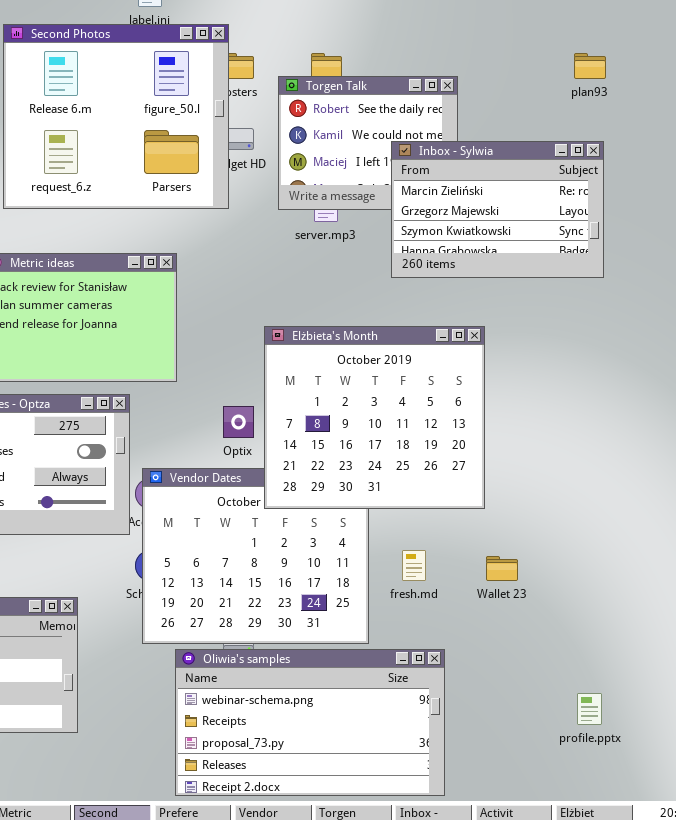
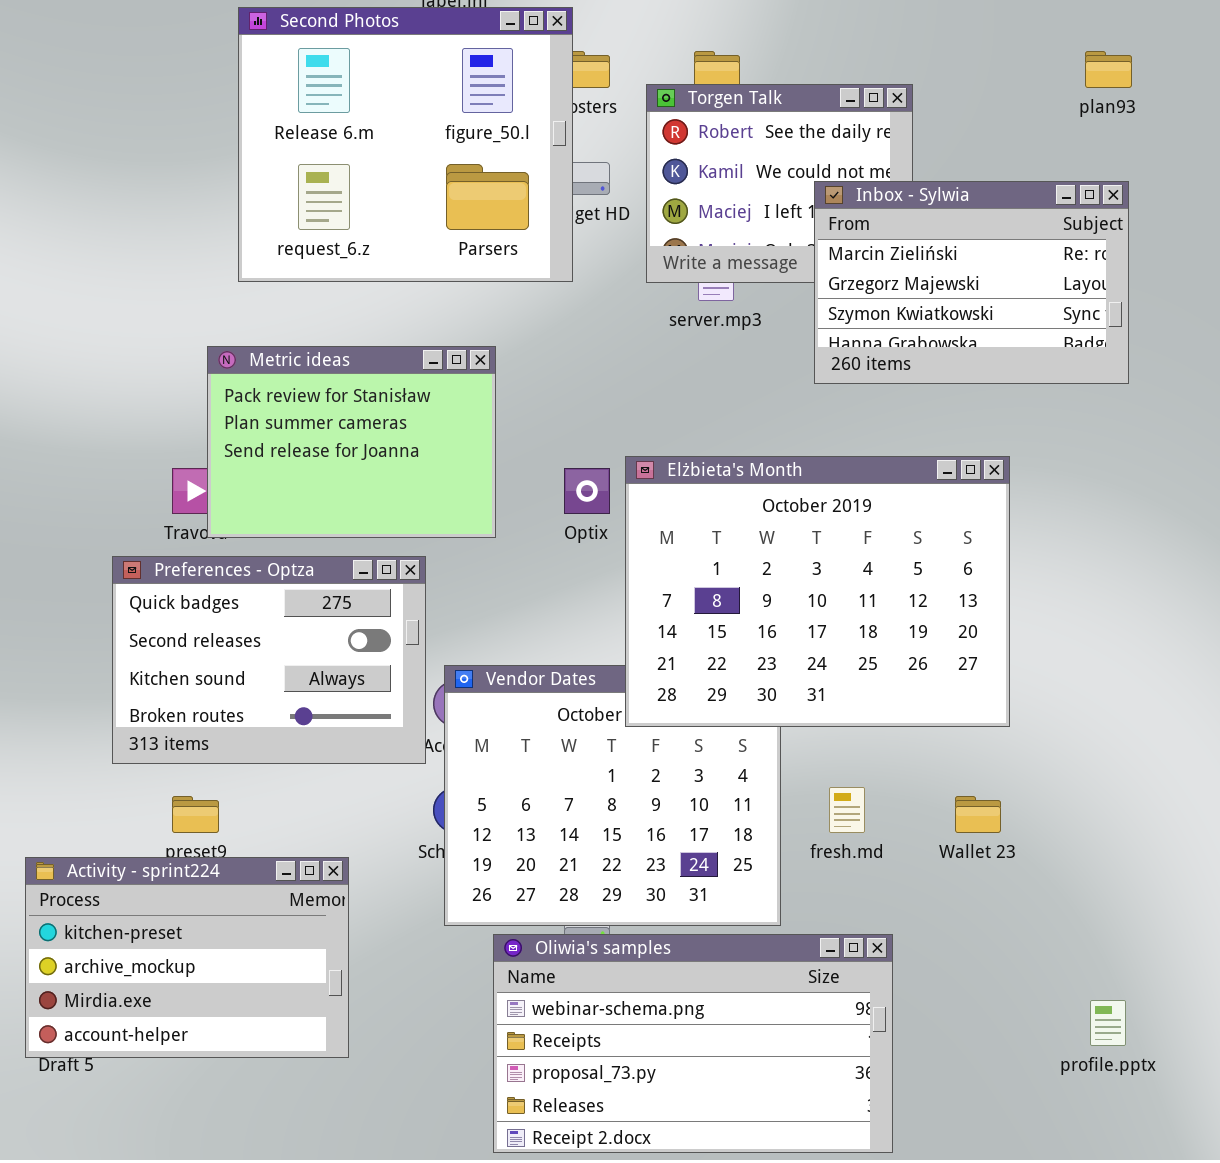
Elżbieta's Month: [264,326,485,509] -> [625,456,1010,727], resized
Optix: [223,406,254,438] -> [564,468,610,514], moved

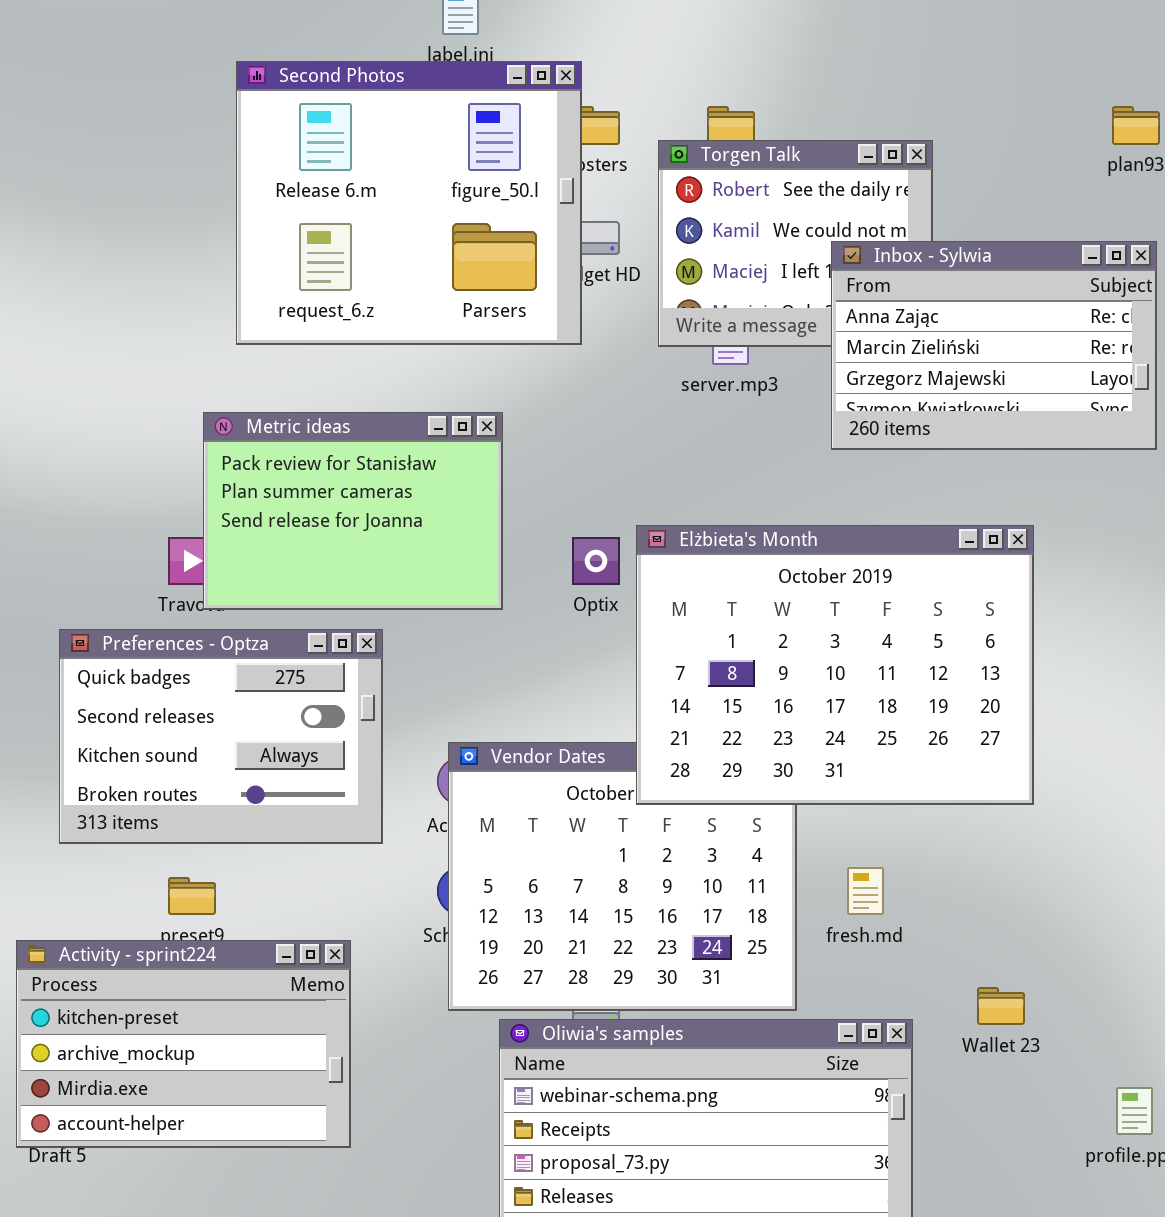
Inbox - Sylwia: [814,181,1129,384] -> [831,241,1157,450], scrolled up 1 row
Preferences - Optza: [112,556,426,764] -> [59,629,383,844], moved
Wallet 23: [955,796,1001,833] -> [977,987,1025,1025], moved

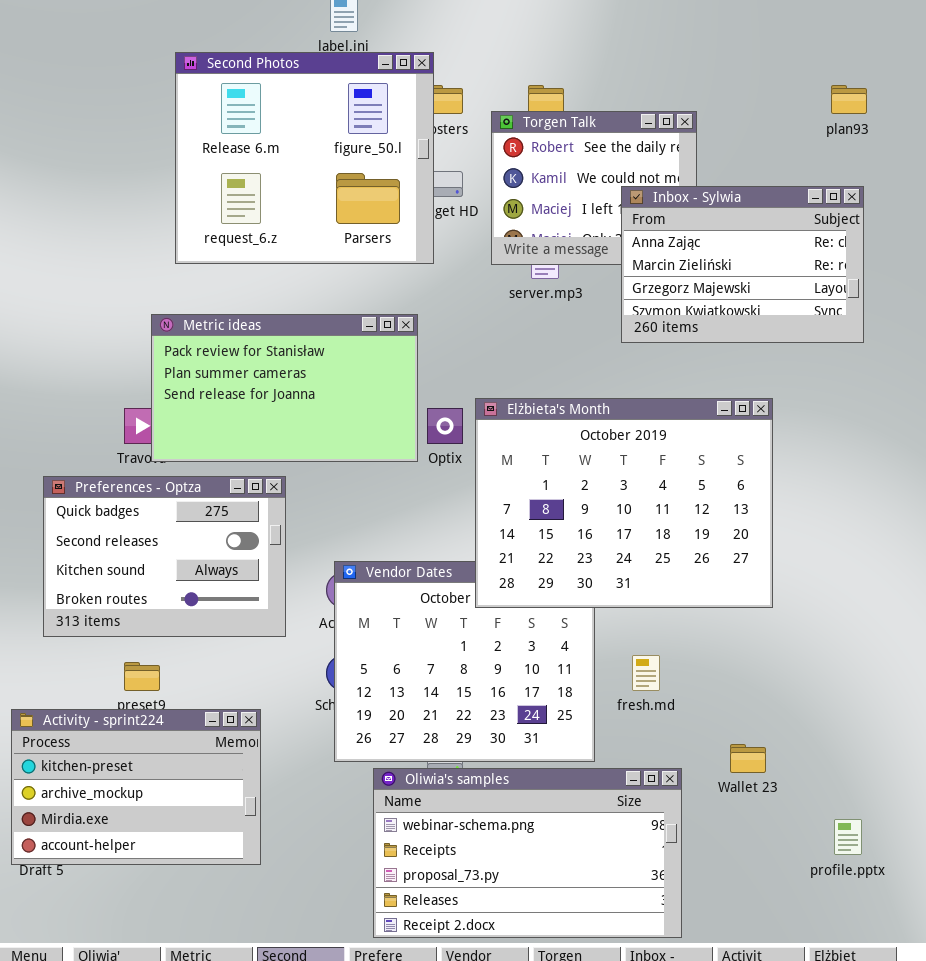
Metric ideas: [203,412,503,610] -> [151,314,418,462], resized

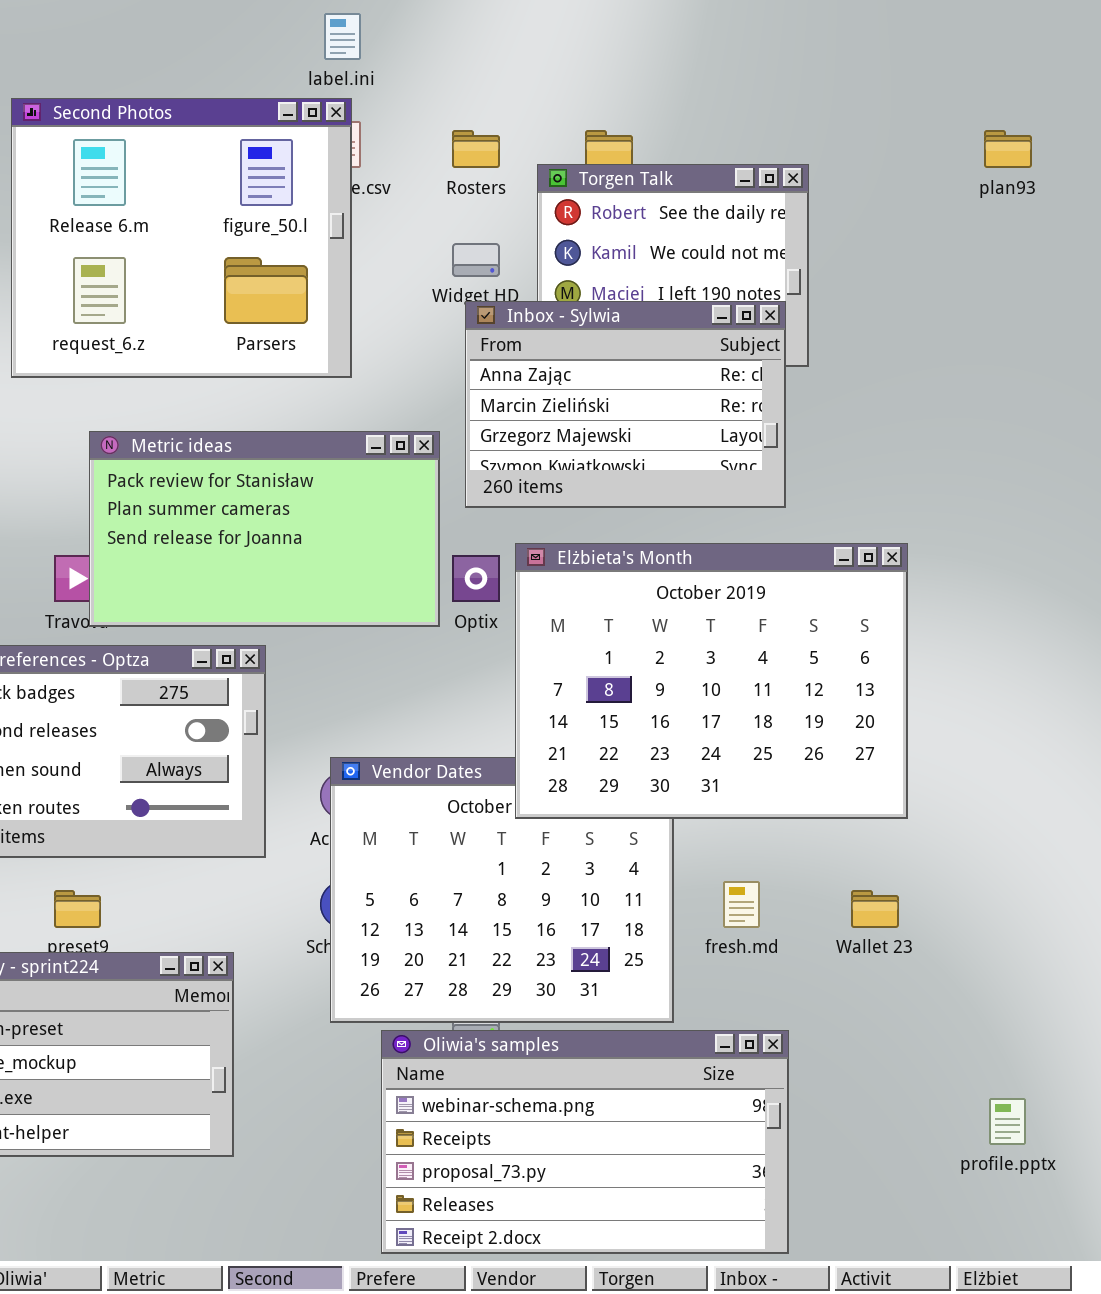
Second Photos: [175,52,434,264] -> [11,98,352,378], moved
Inbox - Sylwia: [621,186,864,343] -> [465,301,786,508], moved
Wallet 23: [730,744,766,773] -> [851,890,899,928], moved

